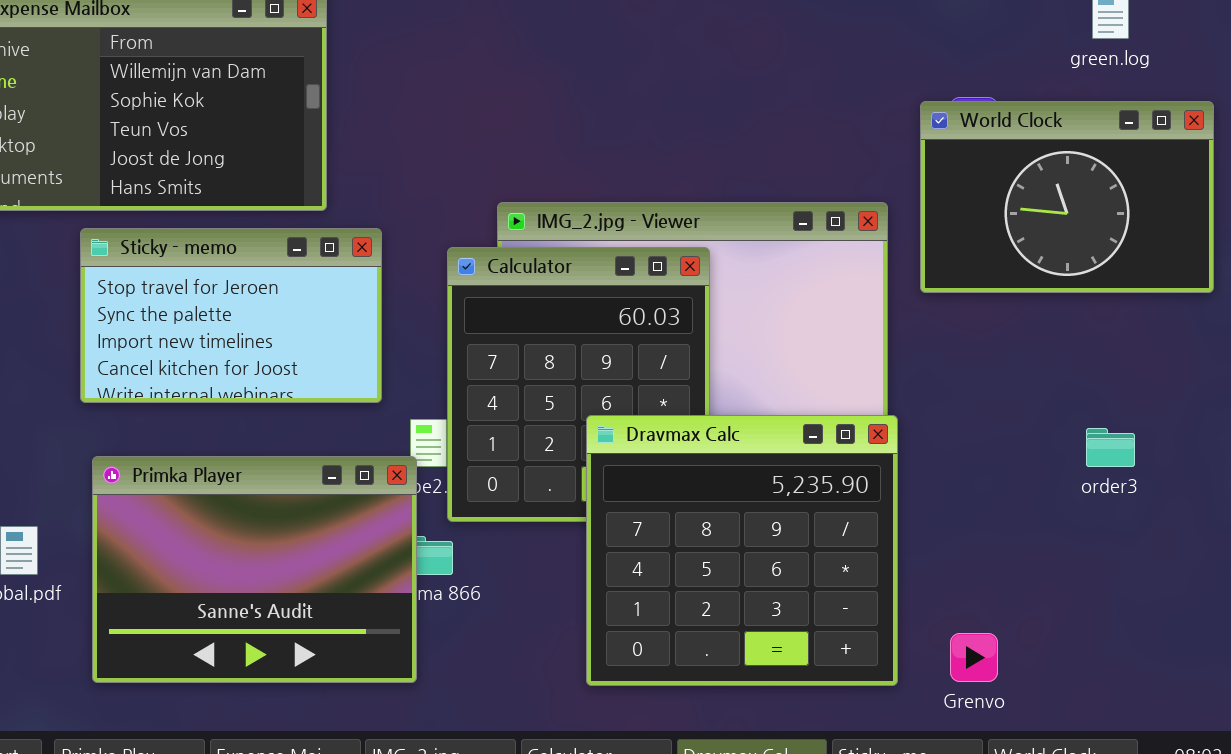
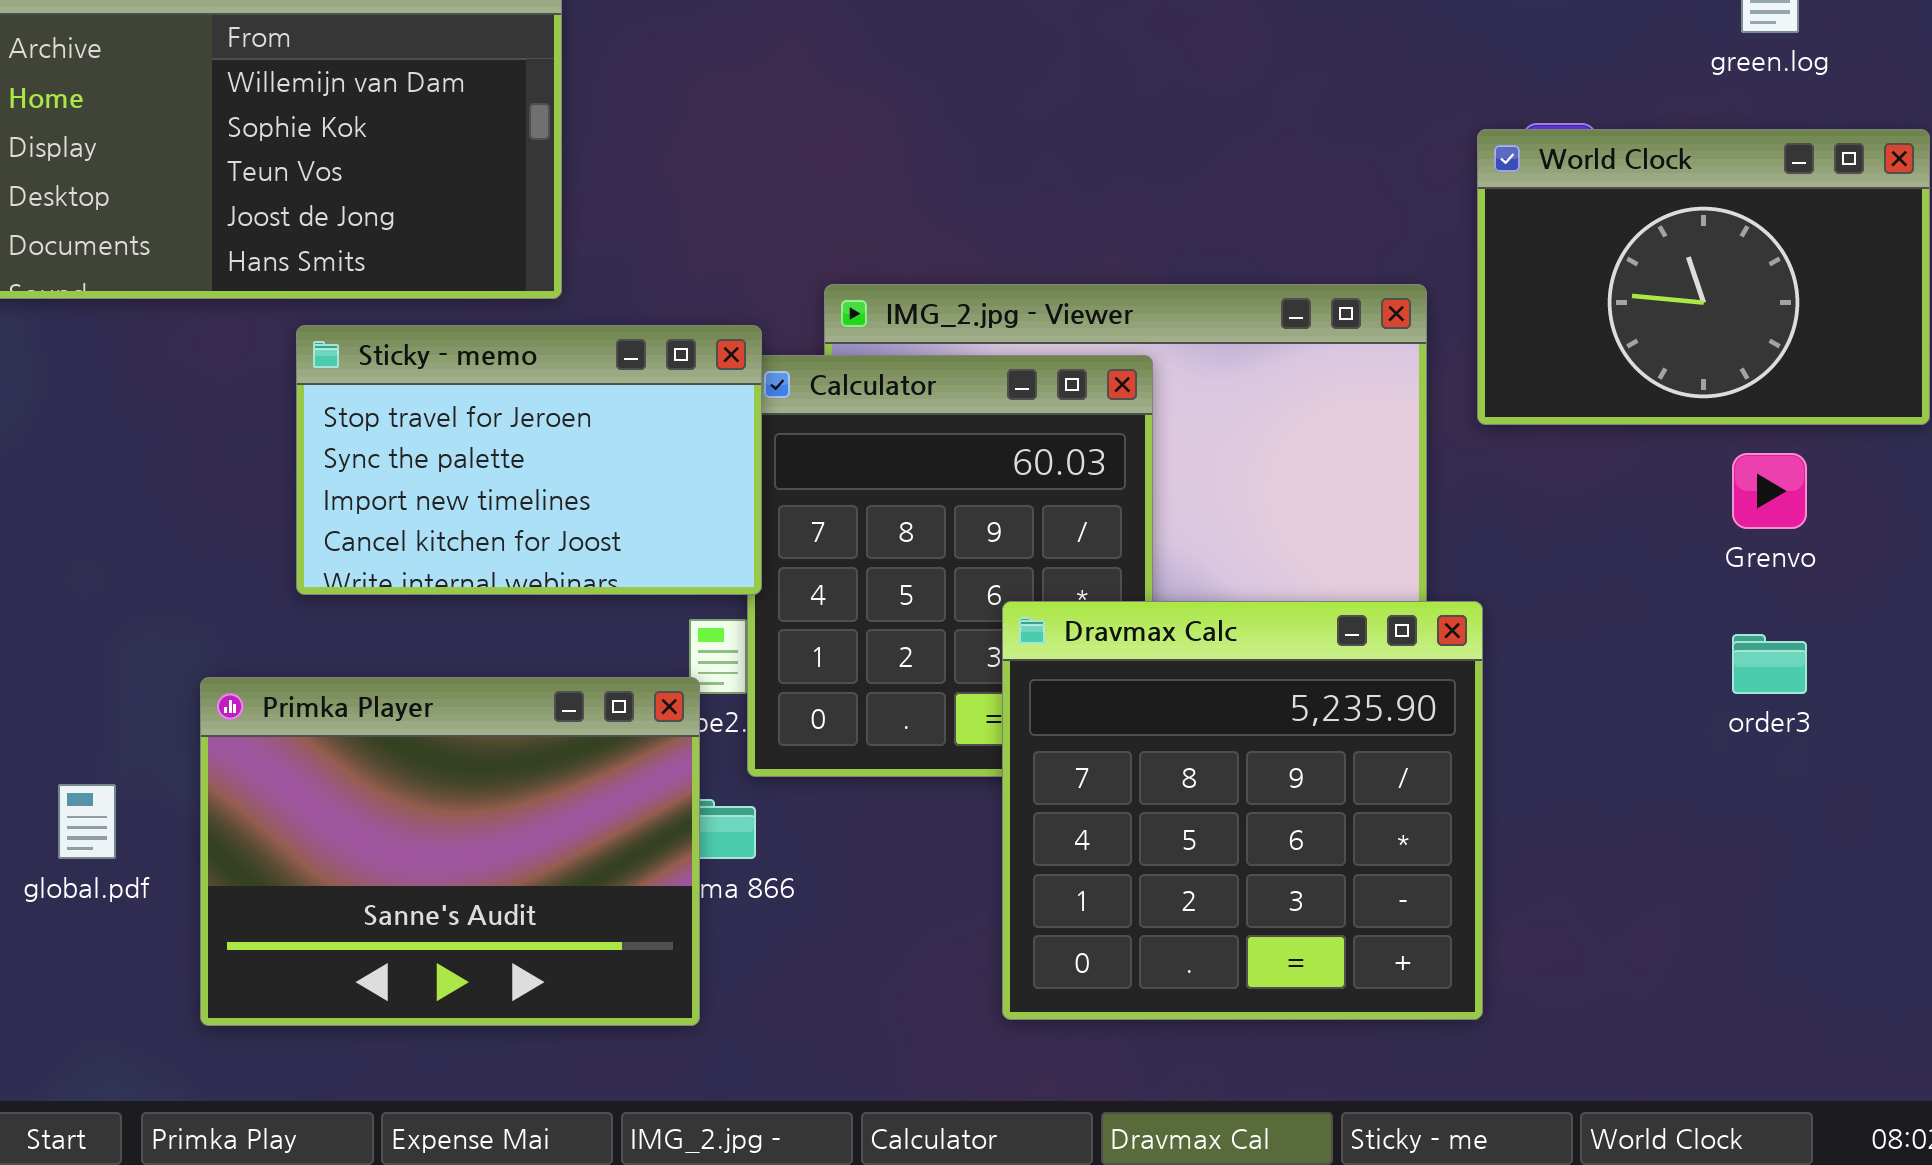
Sticky - memo: [80,228,382,403] -> [296,325,762,595], moved
Dravmax Calc: [586,415,898,686] -> [1002,601,1483,1020], moved
Grenvo: [950,633,998,682] -> [1732,453,1807,529], moved

